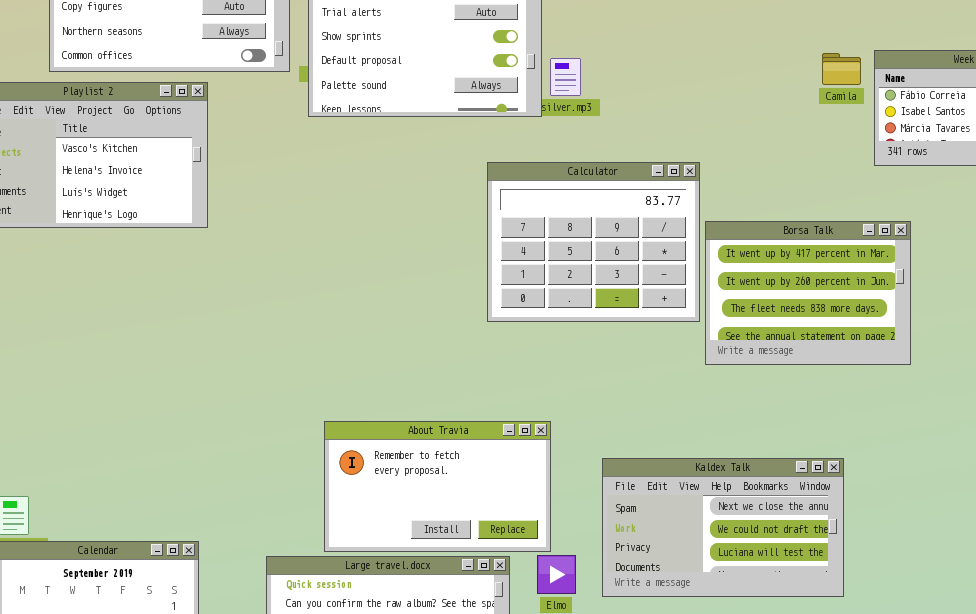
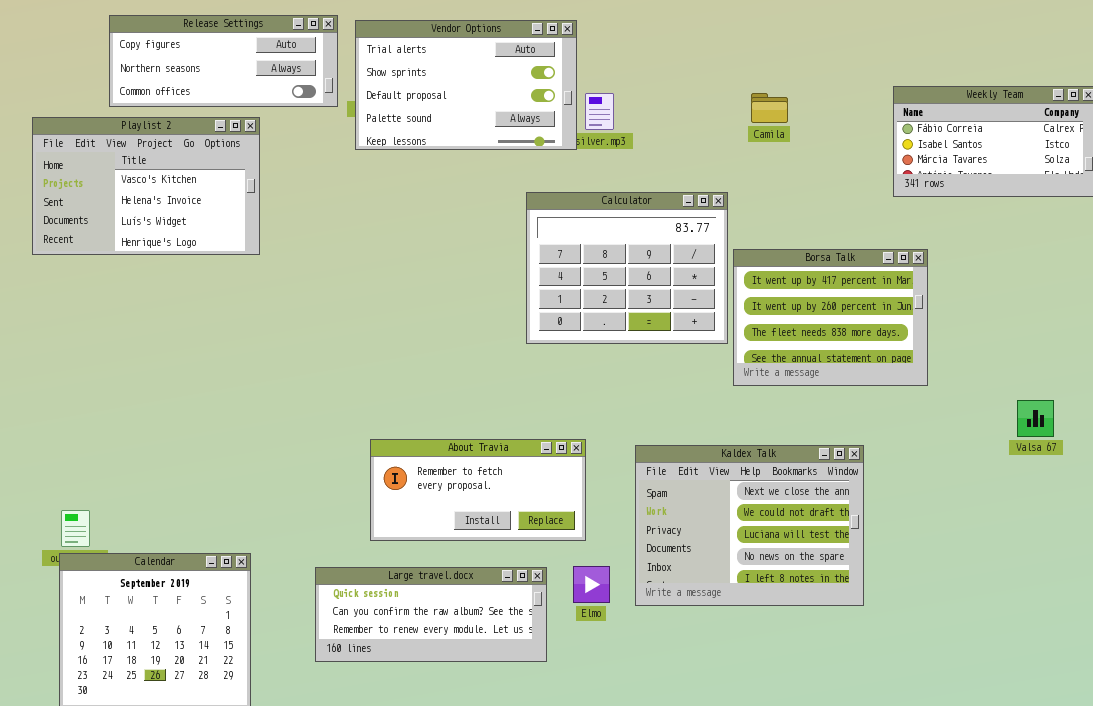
Camila: [822,53,861,85] -> [751,93,788,123], moved
About Travia: [324,421,551,552] -> [370,439,586,541], resized
Kaldex Talk: [602,458,844,597] -> [635,445,864,606], resized

